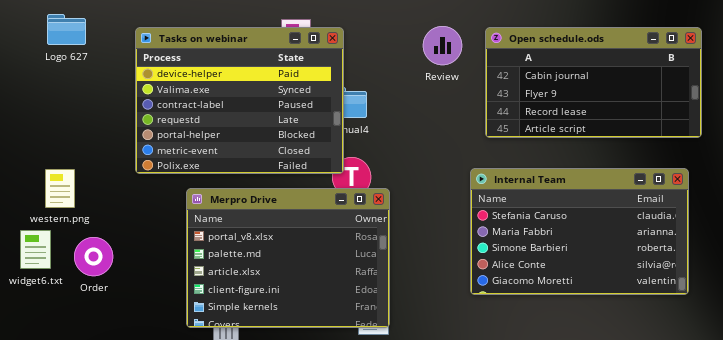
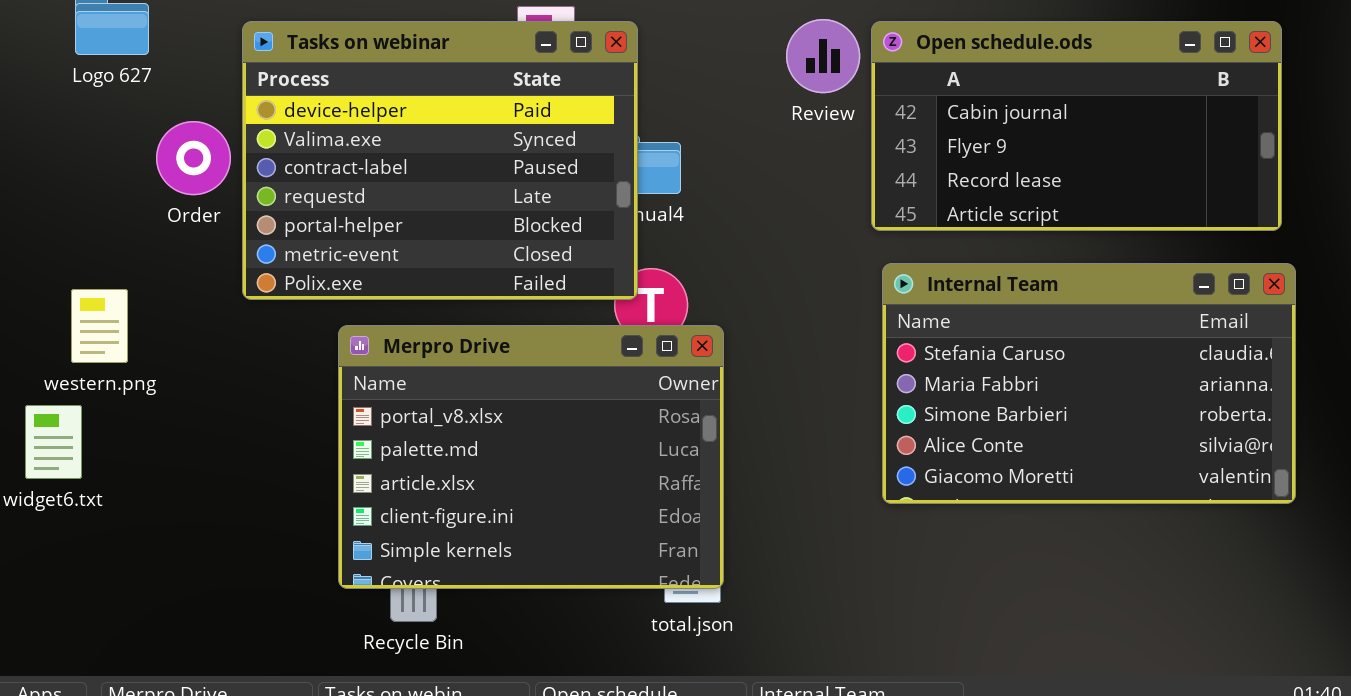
Open schedule.ods: [485,27,702,138] -> [871,21,1282,231], moved
Internal Team: [470,168,689,295] -> [882,263,1296,504], moved
Order: [74,237,113,276] -> [156,121,231,195], moved

